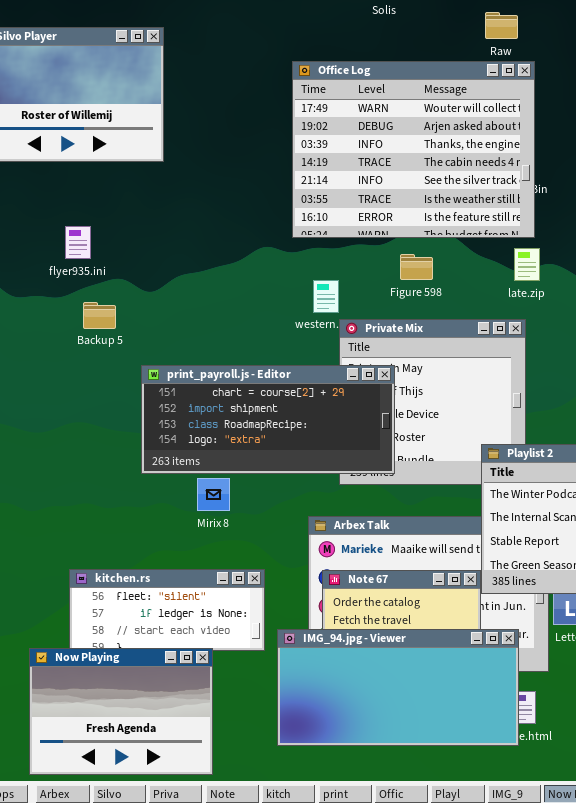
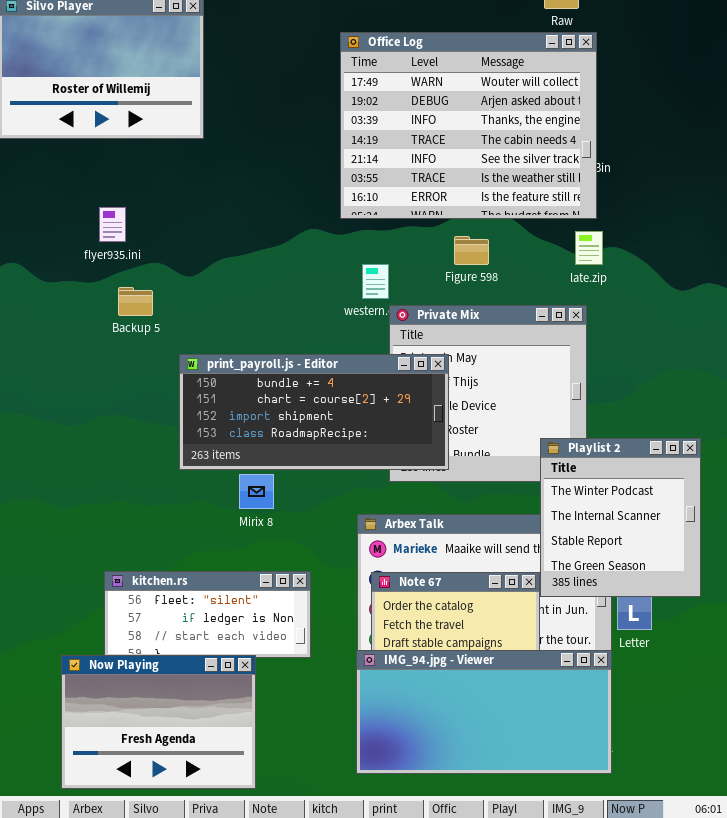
print_payroll.js - Editor: [141,365,395,474] -> [179,354,449,470], scrolled up 1 row
IMG_94.jpg - Viewer: [277,629,519,746] -> [356,650,612,774], moved

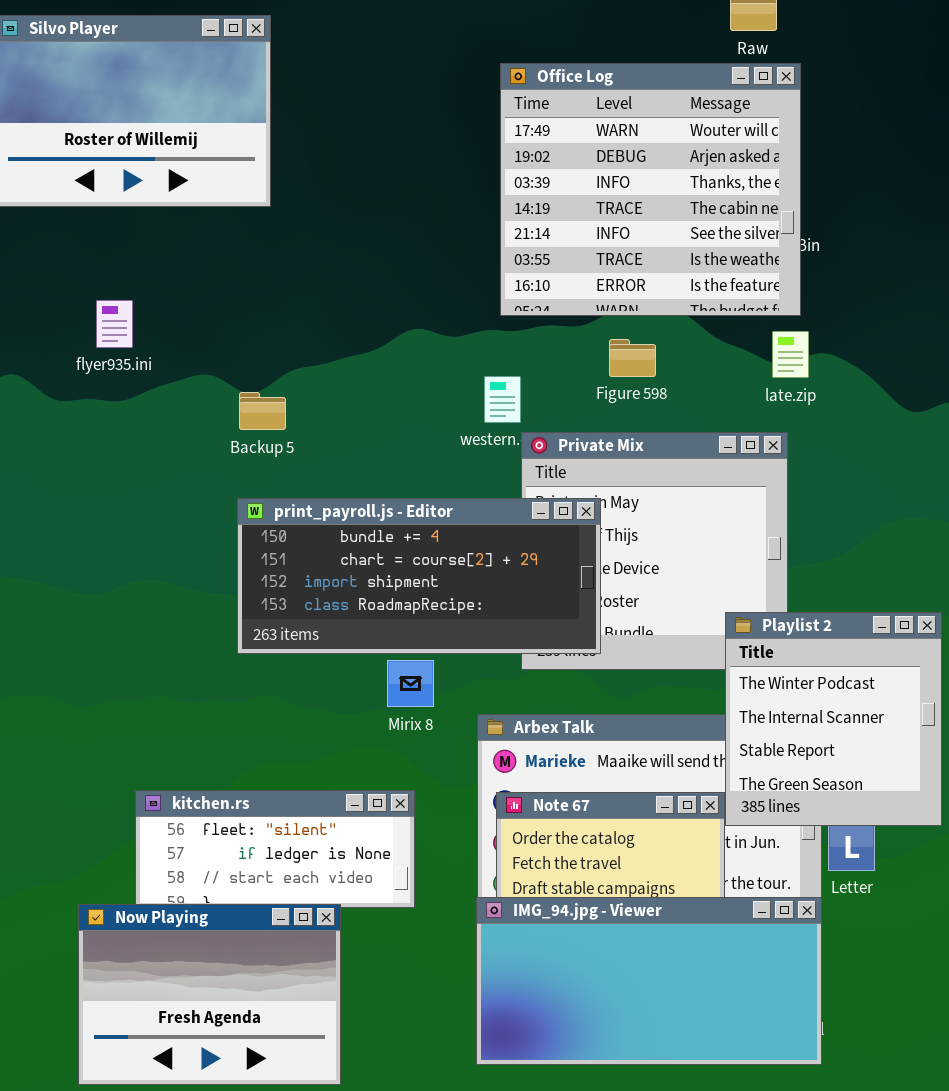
Office Log: [340,32,597,219] -> [500,63,801,316], resized
flyer935.ini: [99,207,126,242] -> [96,300,133,348], moved
Backup 5: [118,287,153,316] -> [239,392,286,430], moved
Mirix 8: [239,474,274,509] -> [387,660,434,707], moved

